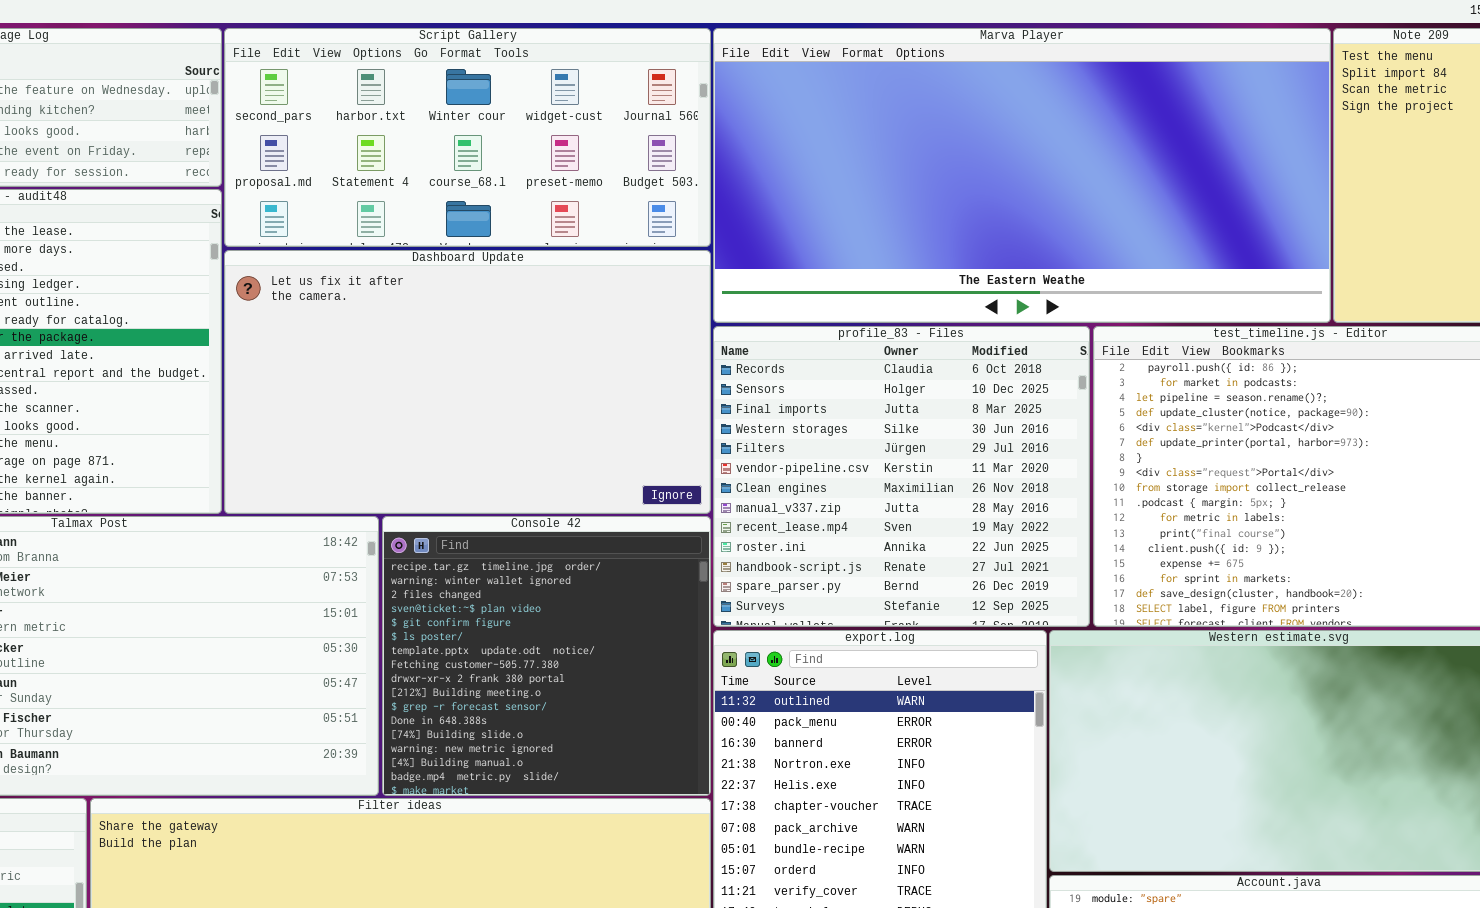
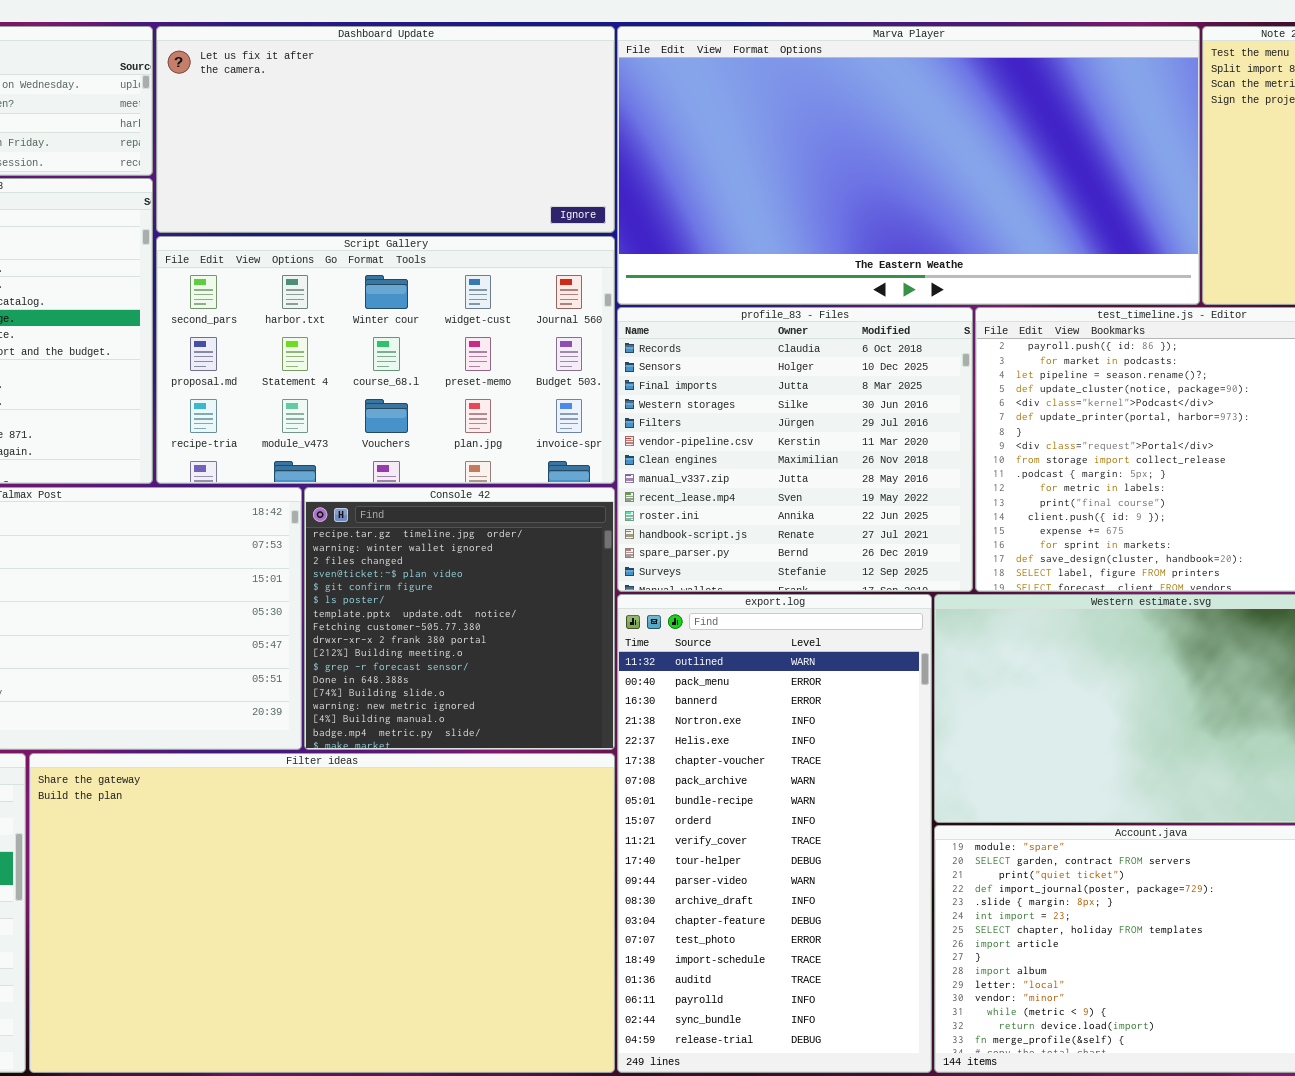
Script Gallery: [224,28,711,247] -> [156,236,615,484], moved, resized
Dashboard Update: [224,250,711,514] -> [156,26,615,233], moved, resized

